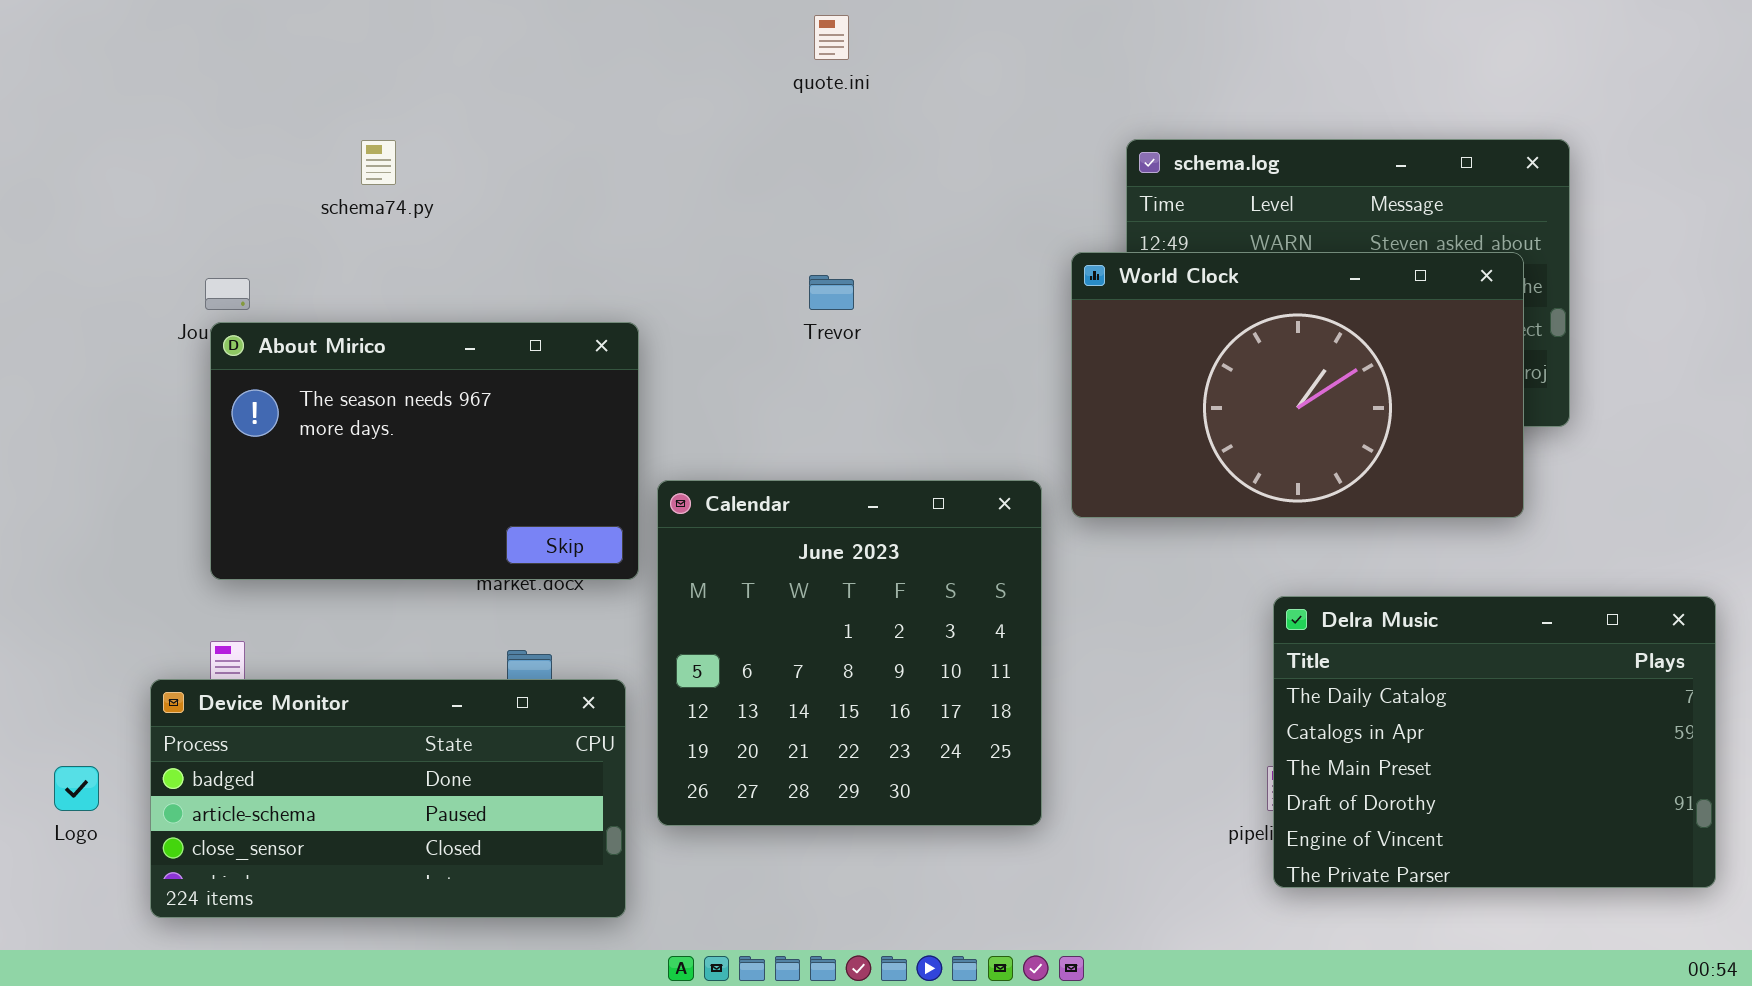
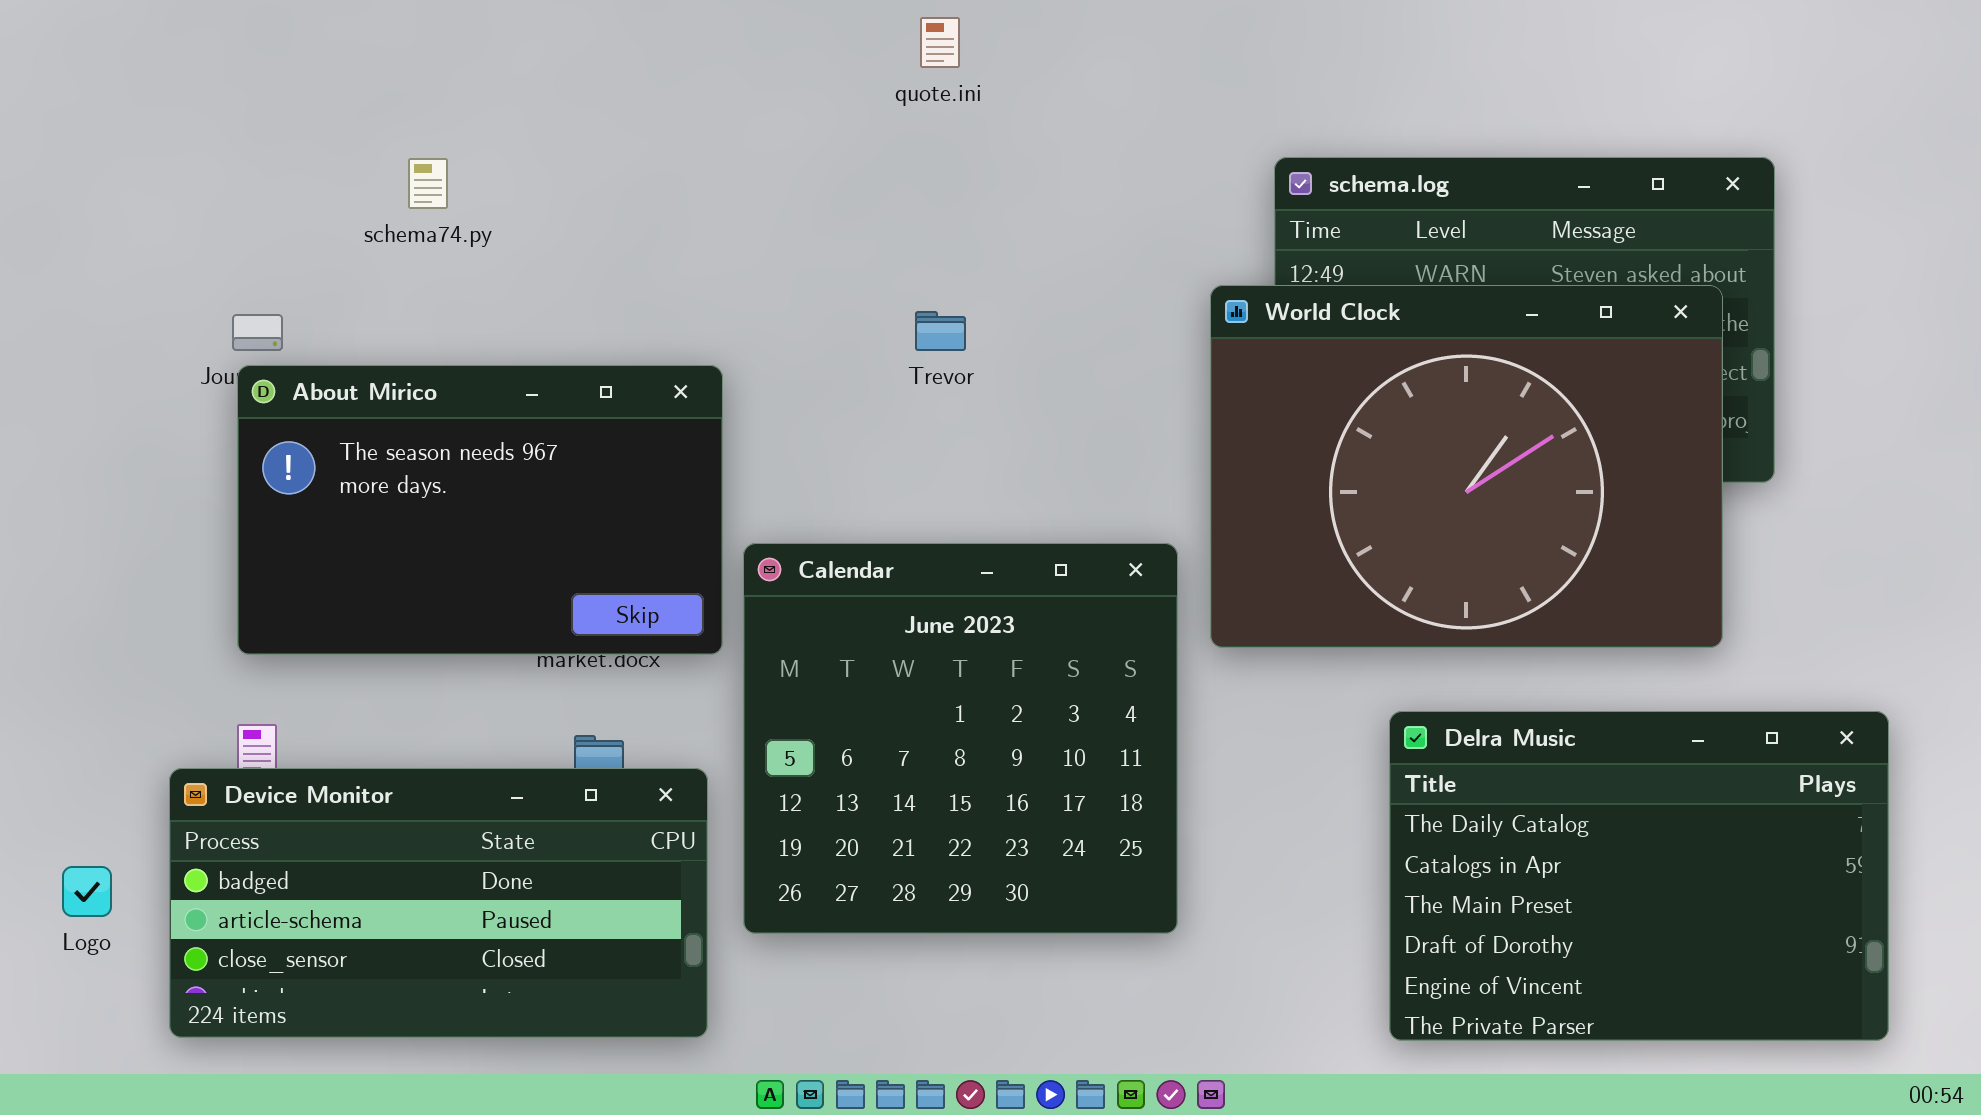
World Clock: [1071,252,1524,518] -> [1210,285,1723,648], resized
Delra Music: [1273,596,1716,888] -> [1389,711,1889,1041], moved

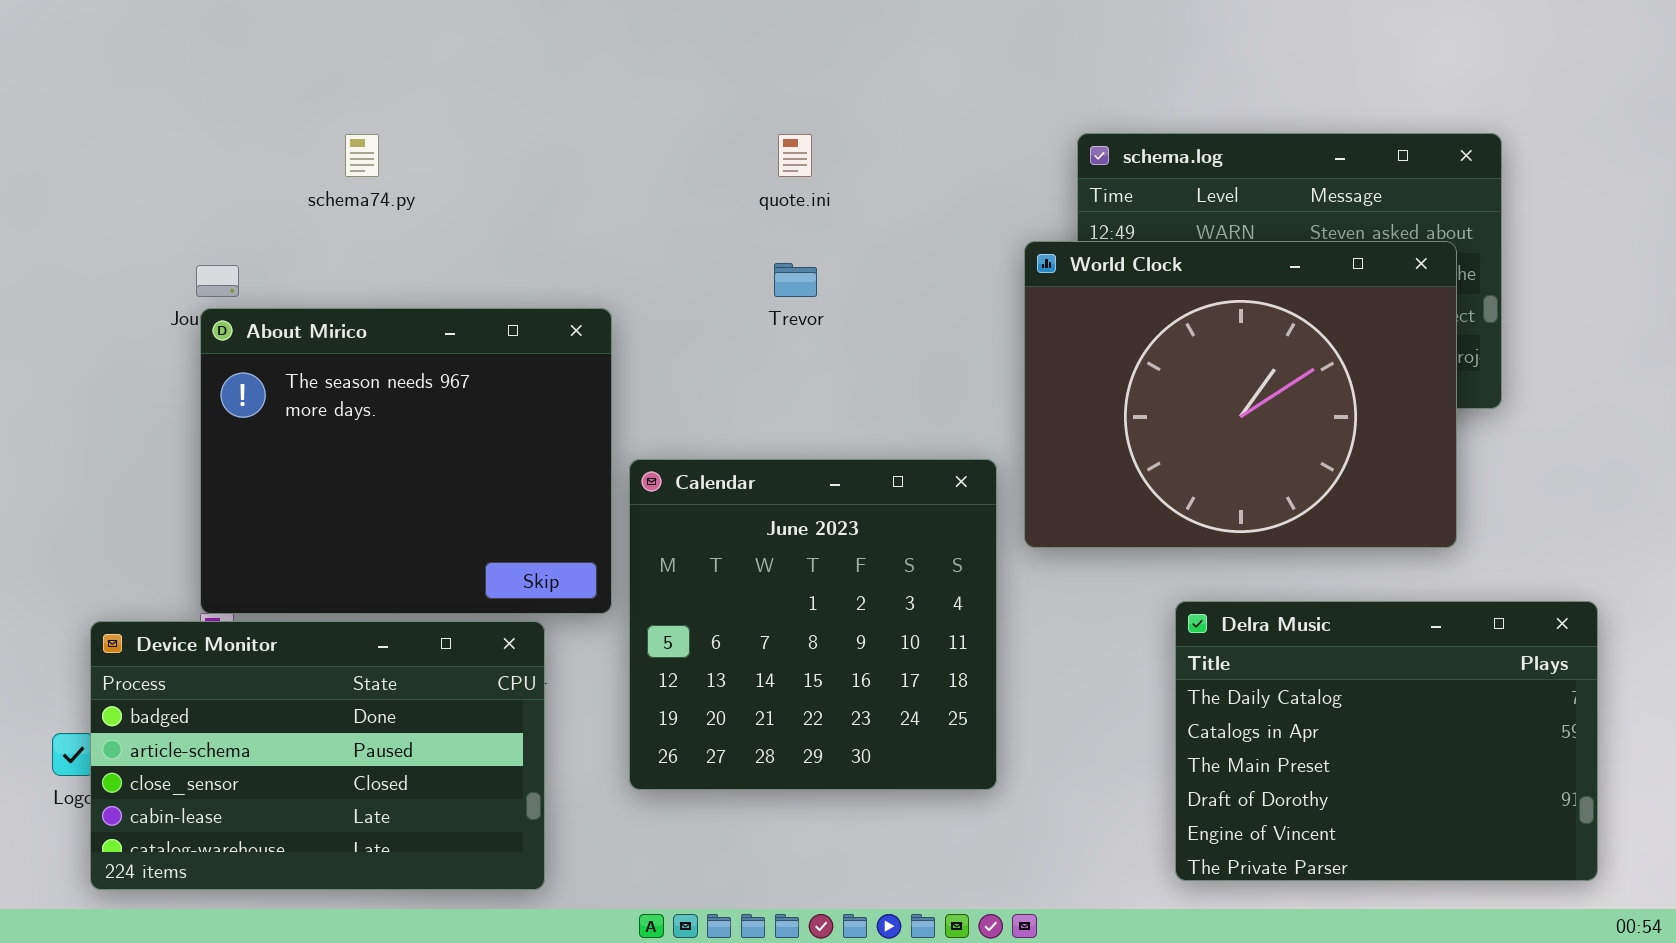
quote.ini: [920,17,960,68] -> [778,134,812,177], moved
About Mirico: [237,365,723,655] -> [200,308,612,614], resized
Device Monitor: [169,768,708,1038] -> [90,621,545,890], moved, resized

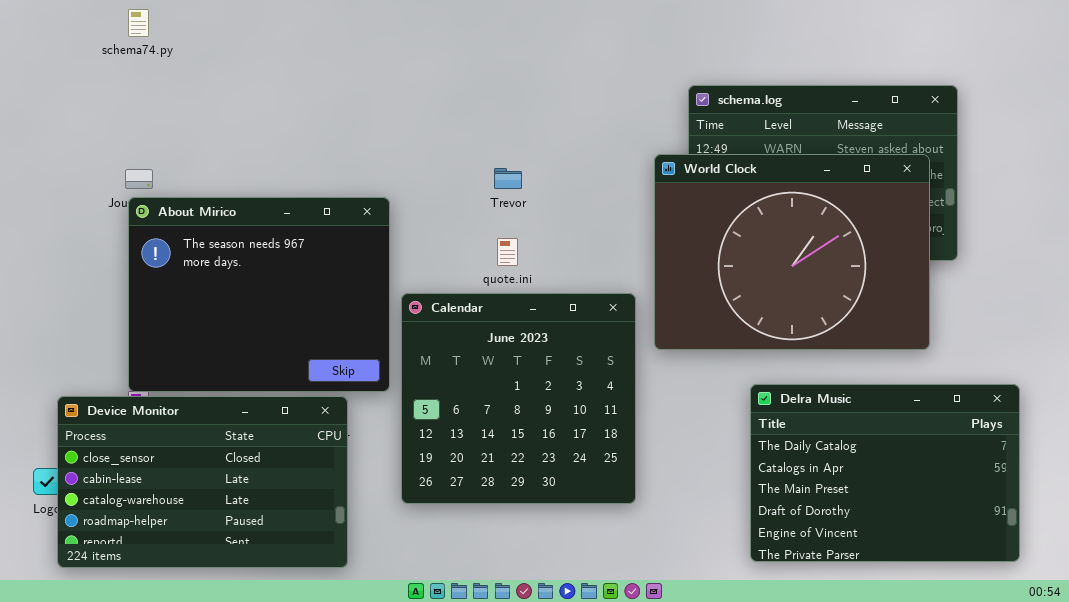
schema74.py: [345,134,379,177] -> [128,9,149,37], moved
quote.ini: [778,134,812,177] -> [497,238,518,266], moved
Device Monitor: [90,621,545,890] -> [57,396,348,568], scrolled down 2 rows

